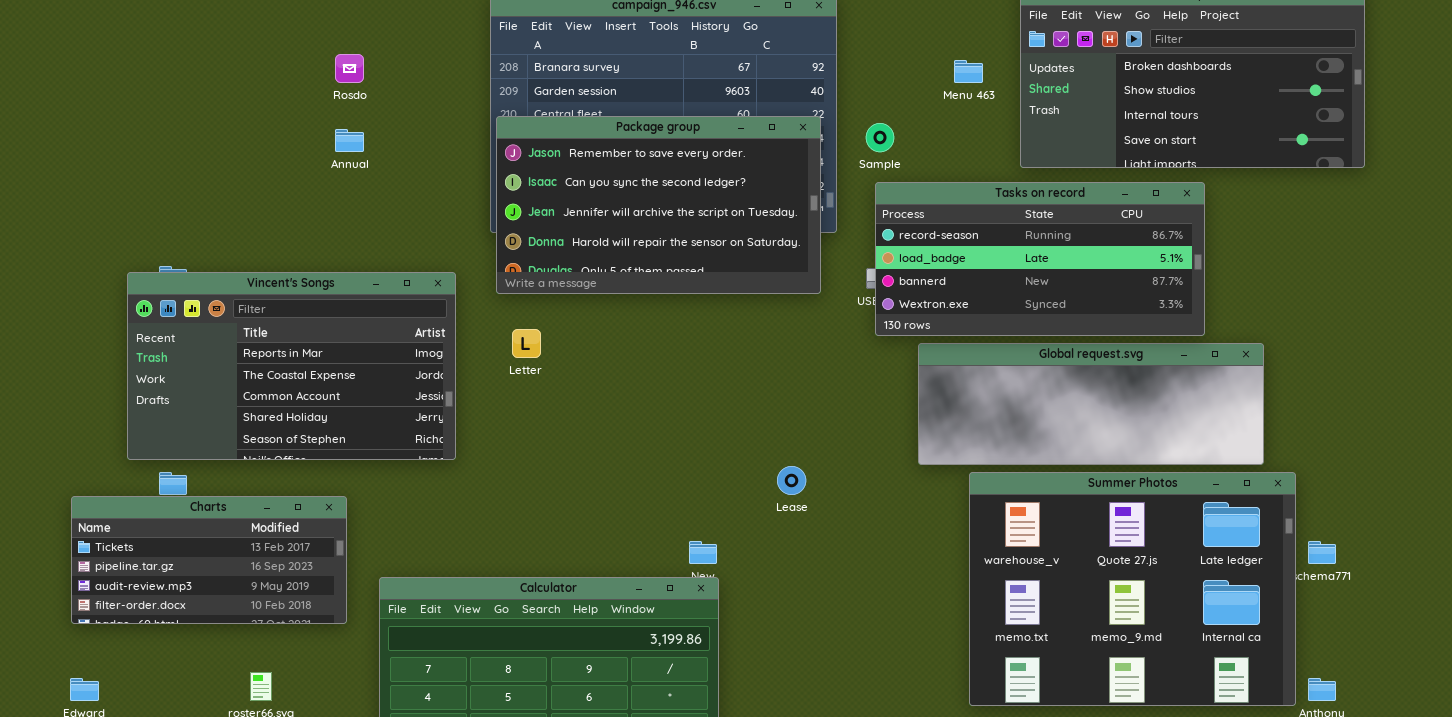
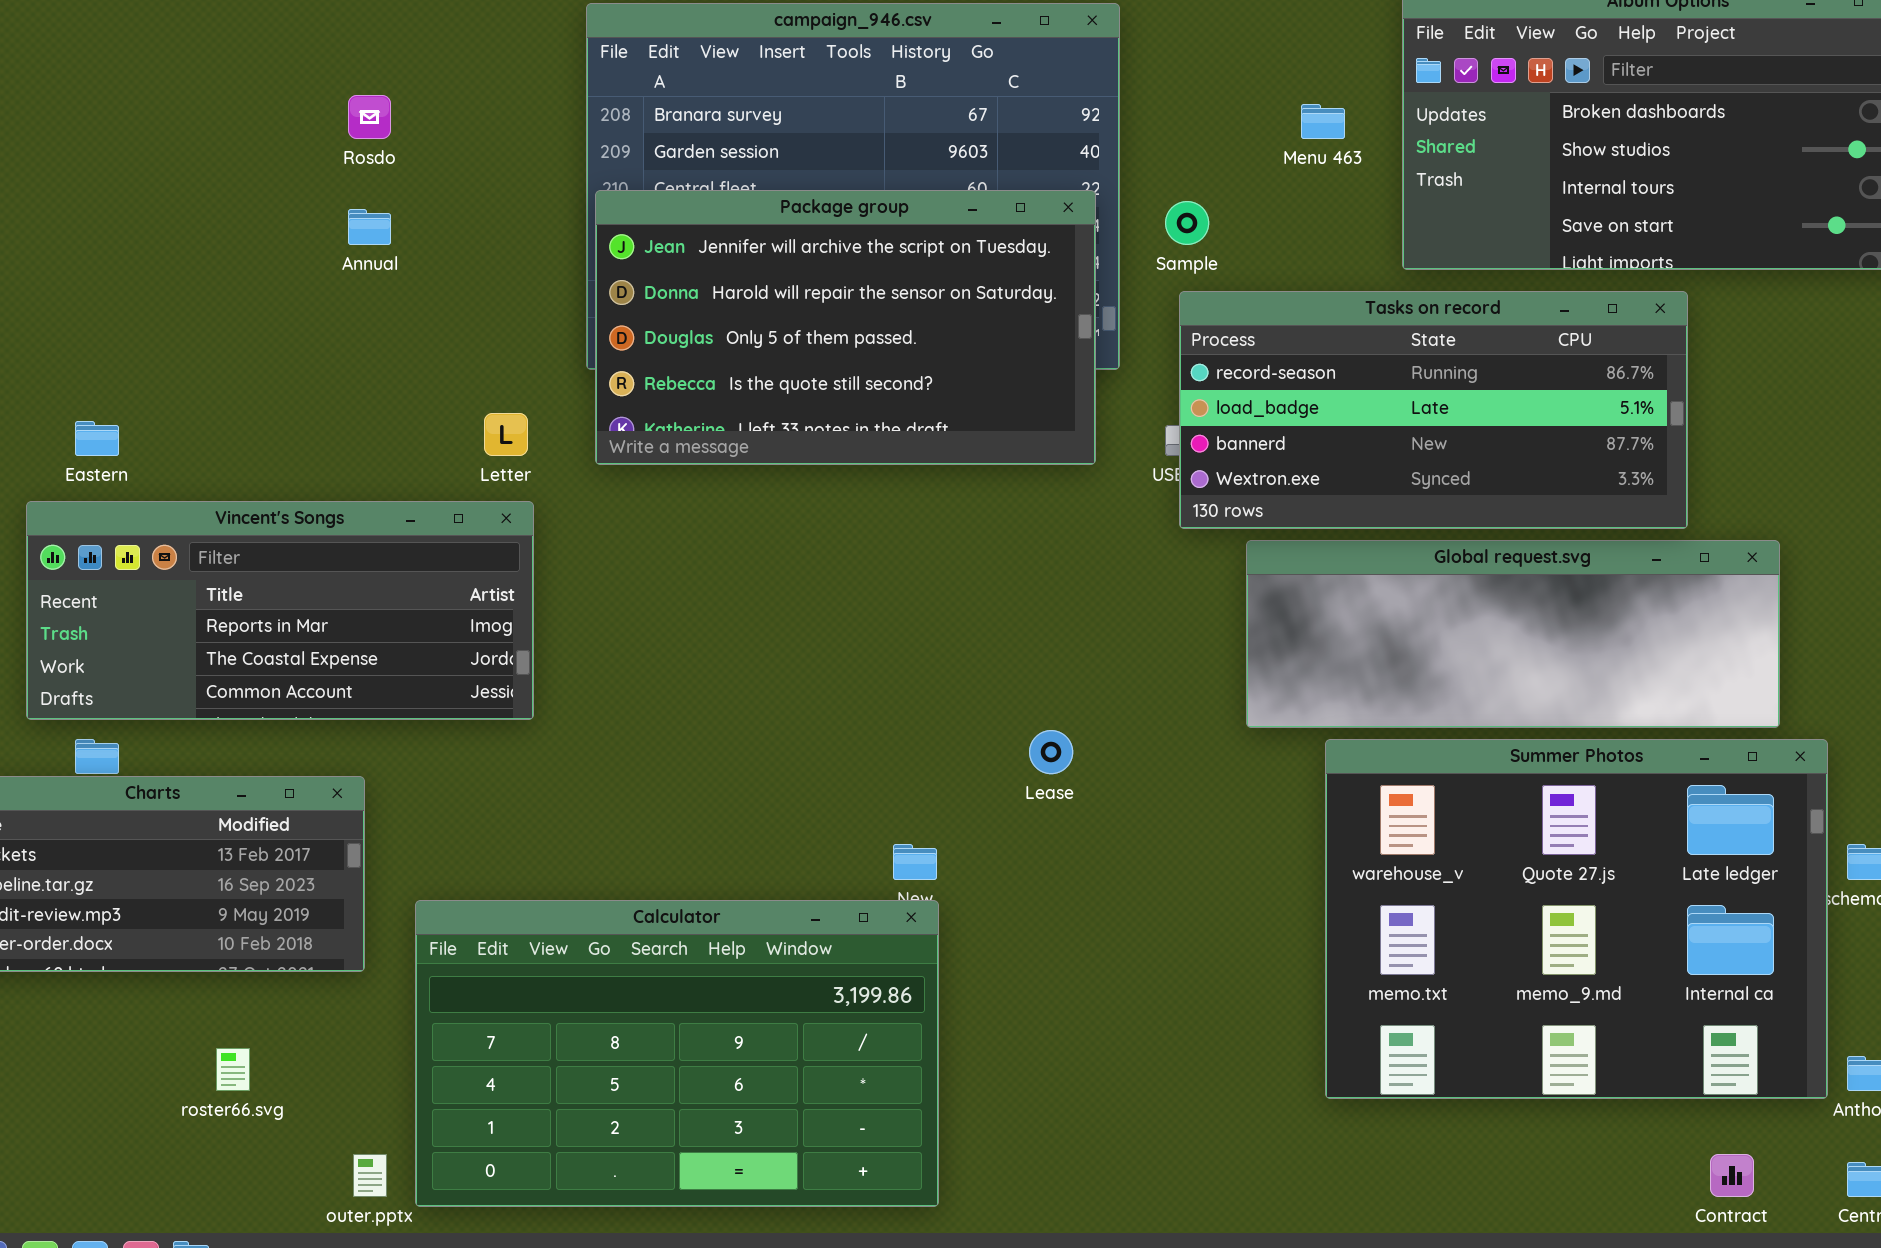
Package group: [496,116,821,294] -> [595,190,1096,465], scrolled down 2 rows
Vincent's Songs: [127,272,456,460] -> [26,501,534,720], resized
Letter: [512,329,541,358] -> [484,413,528,456], moved

